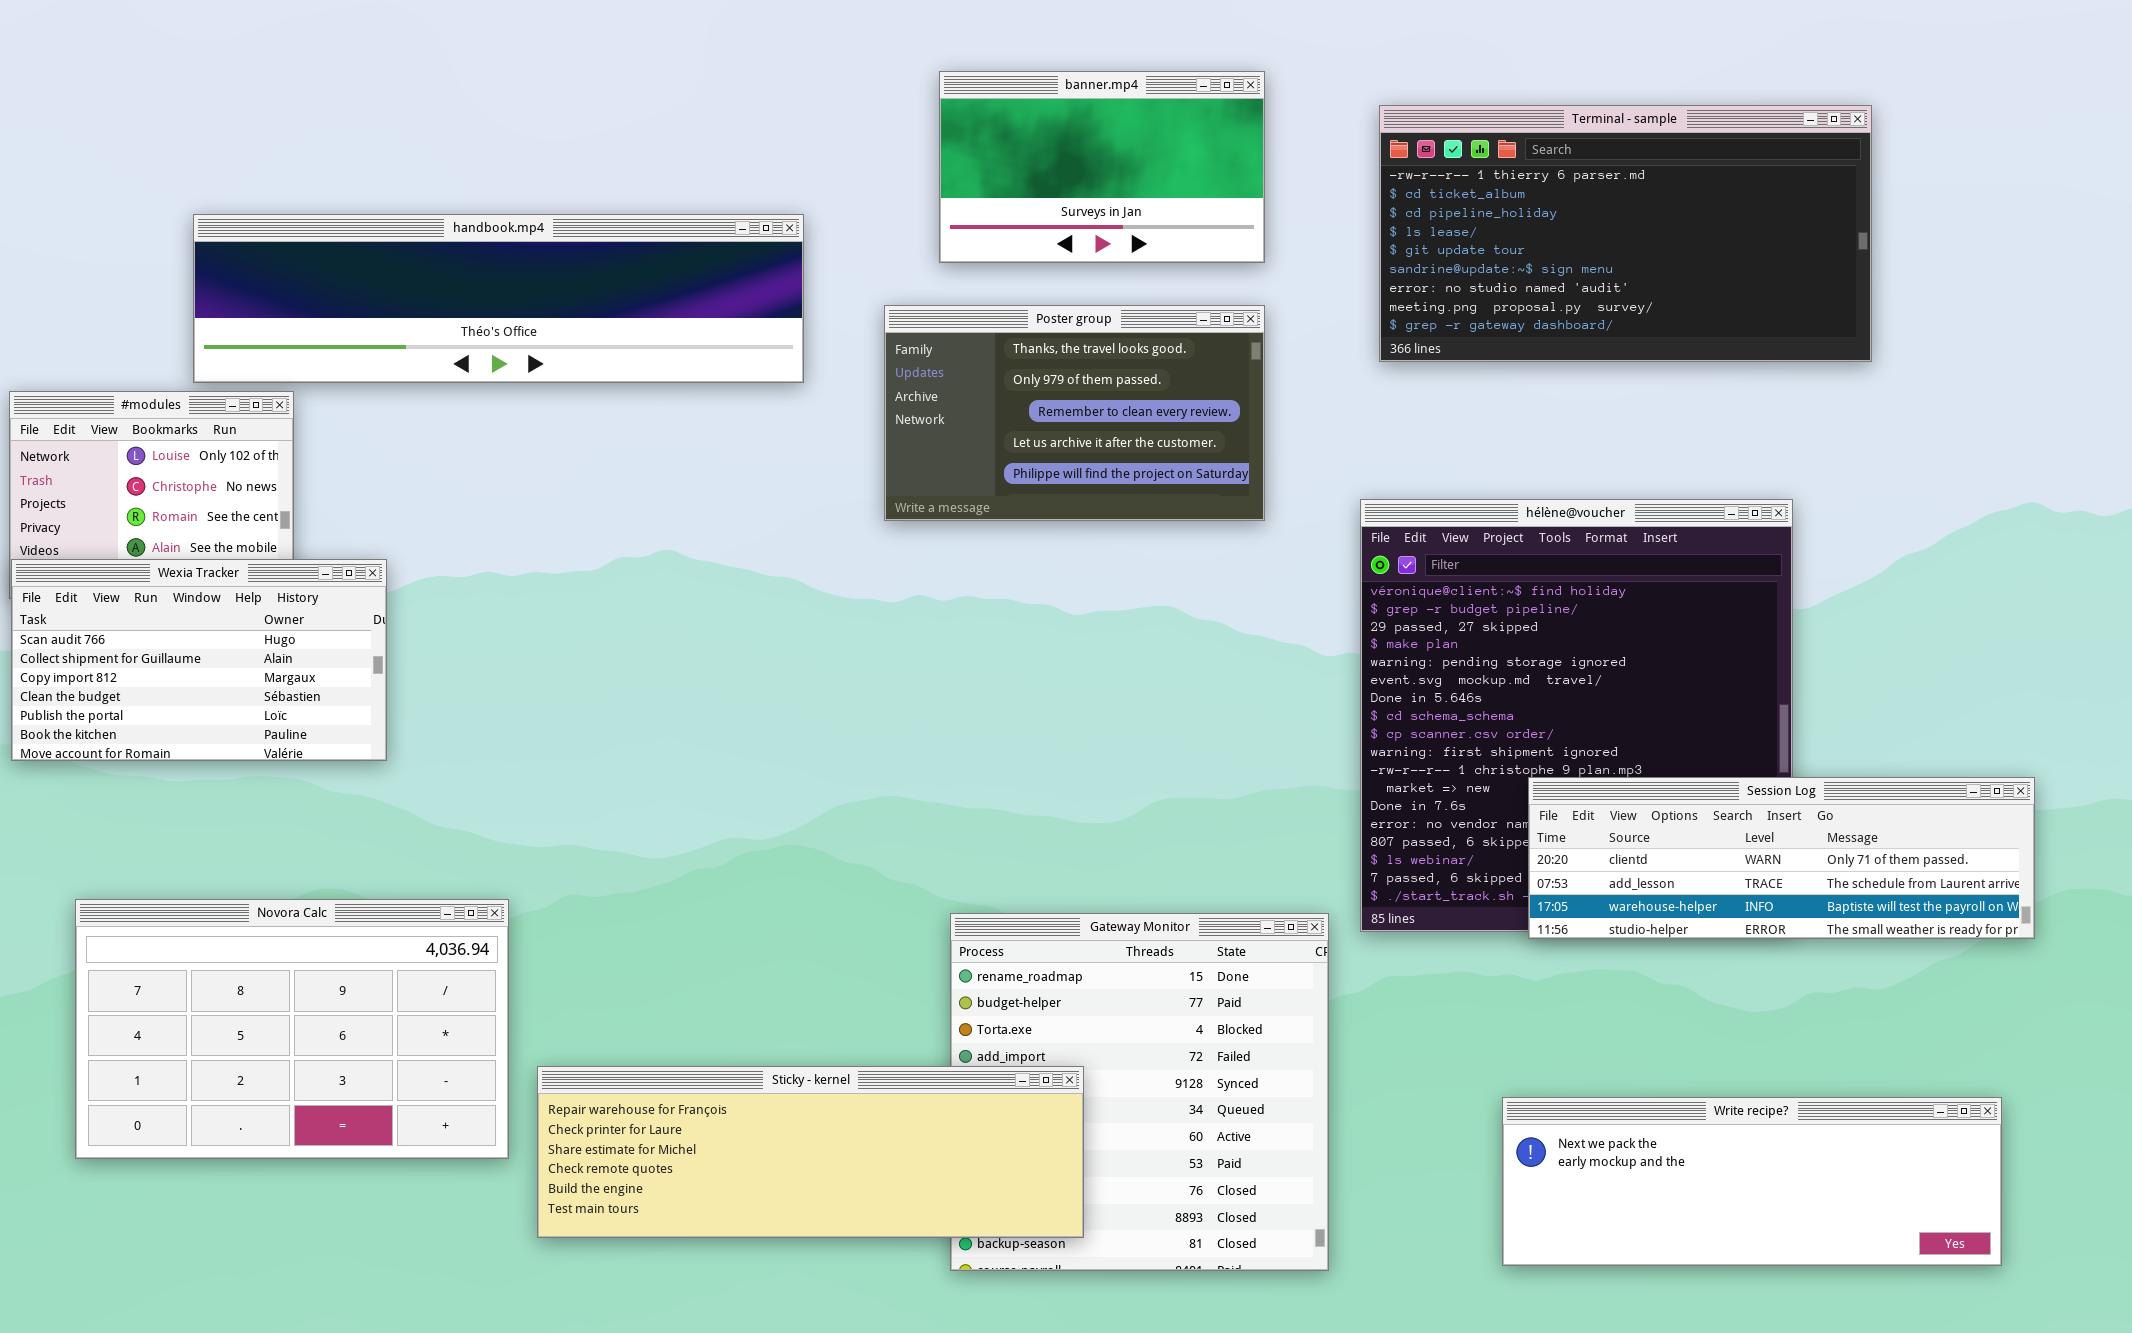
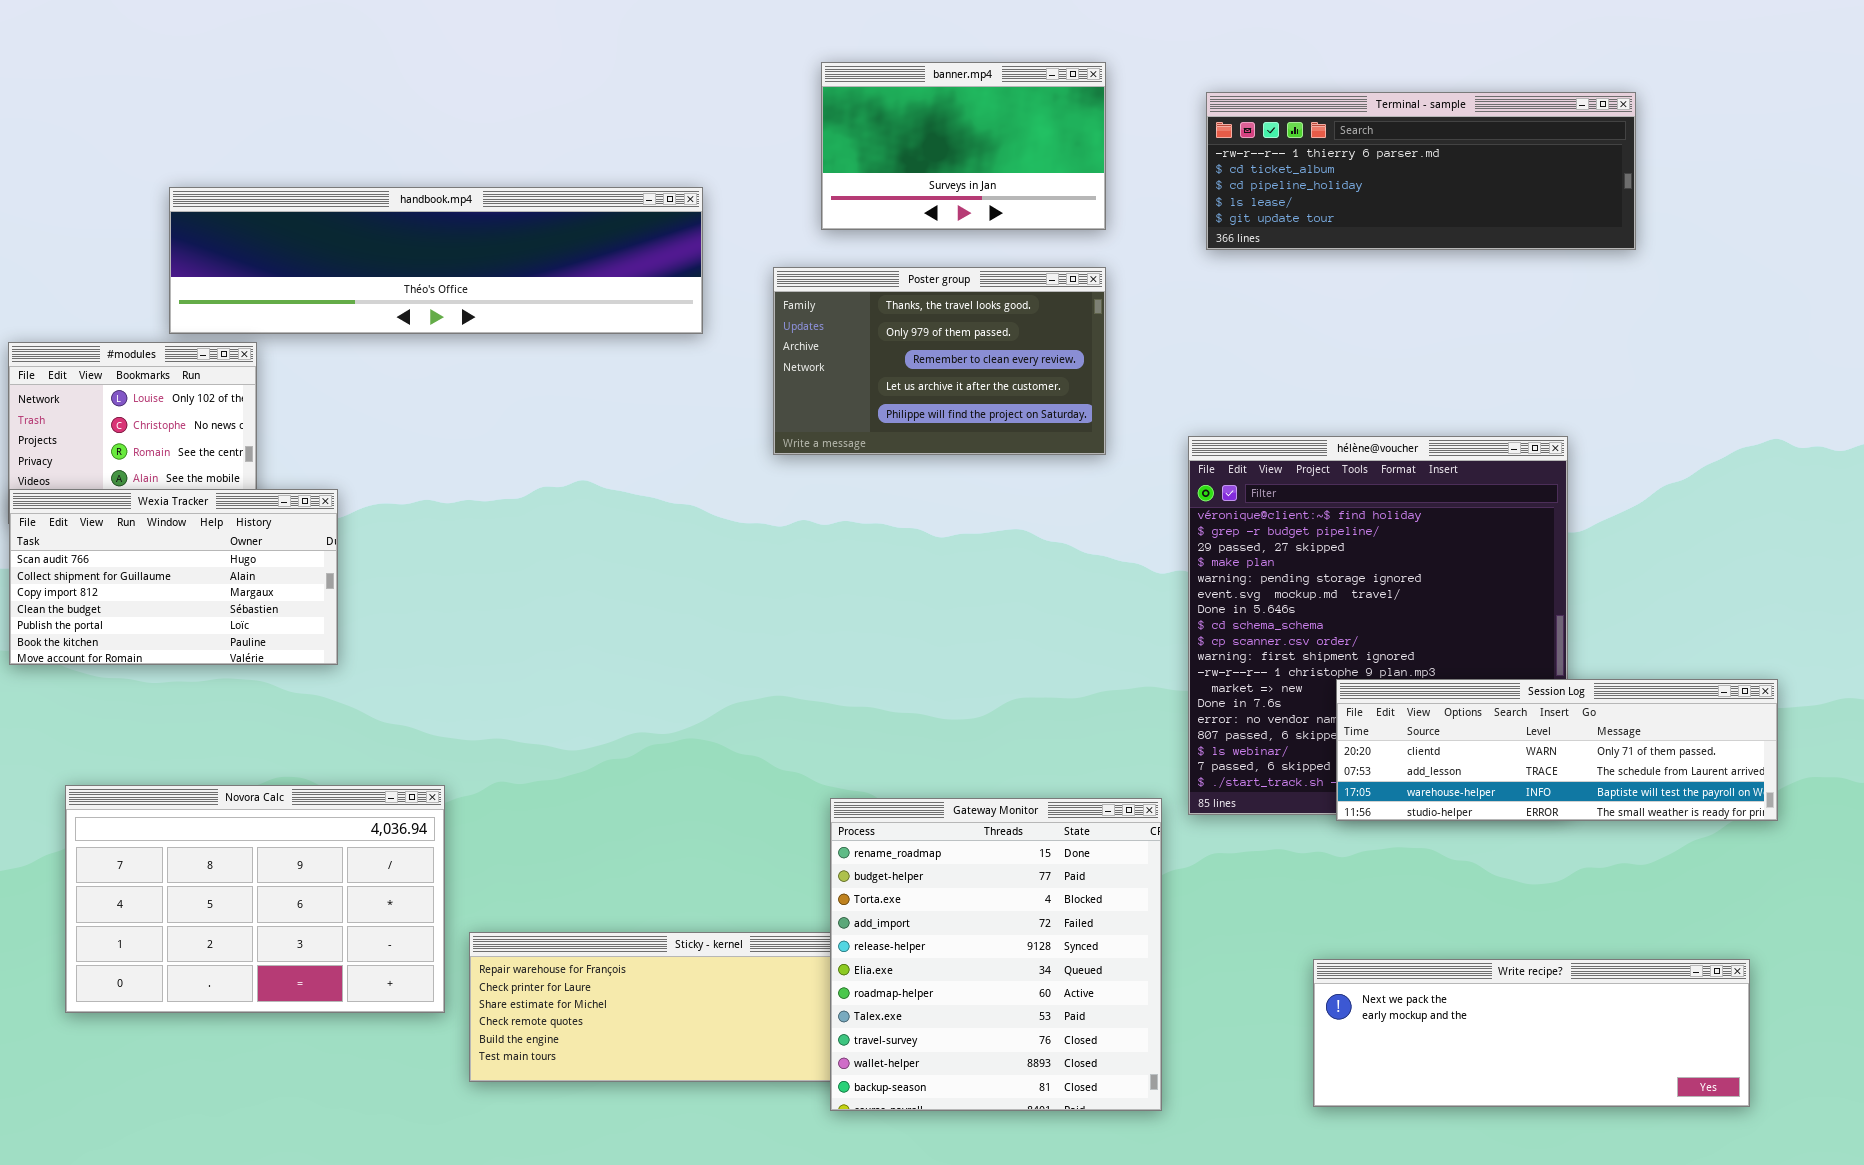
Terminal - sample: [1379,105,1872,362] -> [1206,92,1636,250], resized
Gateway Monitor: [950,913,1329,1271] -> [830,798,1162,1111], raised

